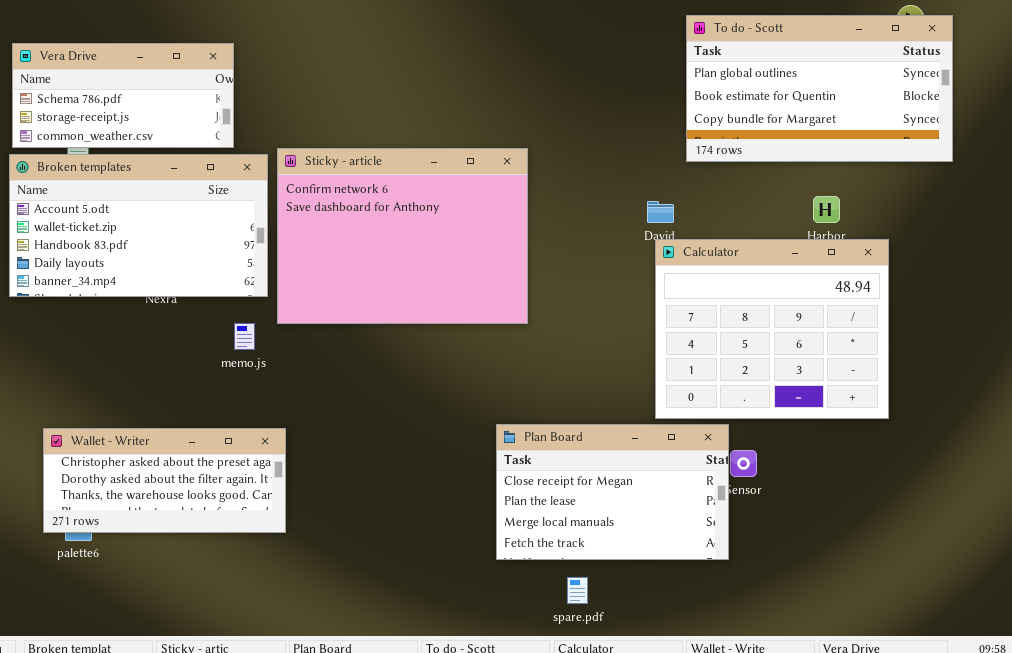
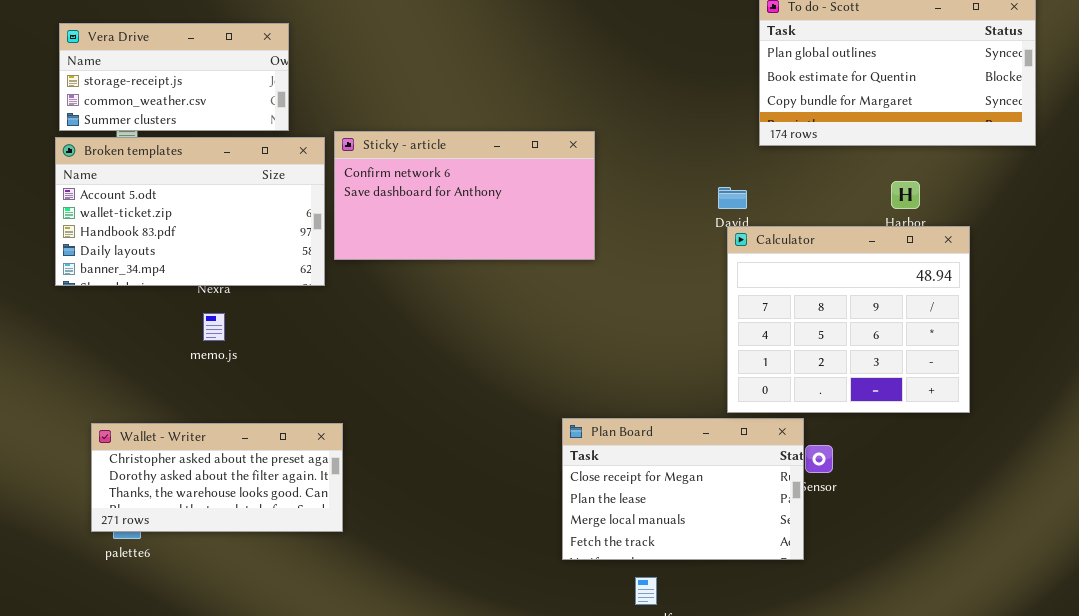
Vera Drive: [12,43,234,148] -> [59,23,289,131], scrolled down 1 row
Sticky - article: [277,148,528,324] -> [334,131,595,260], resized
memo.js: [234,323,255,350] -> [203,313,225,341], moved

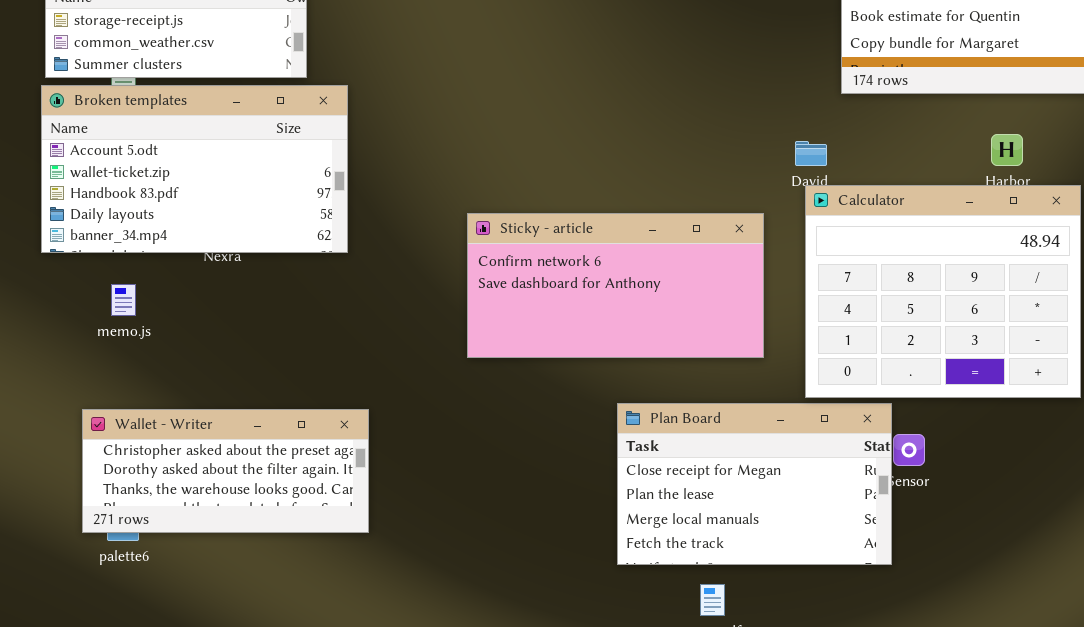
Sticky - article: [334,131,595,260] -> [467,213,764,358], moved
memo.js: [203,313,225,341] -> [111,284,136,316], moved

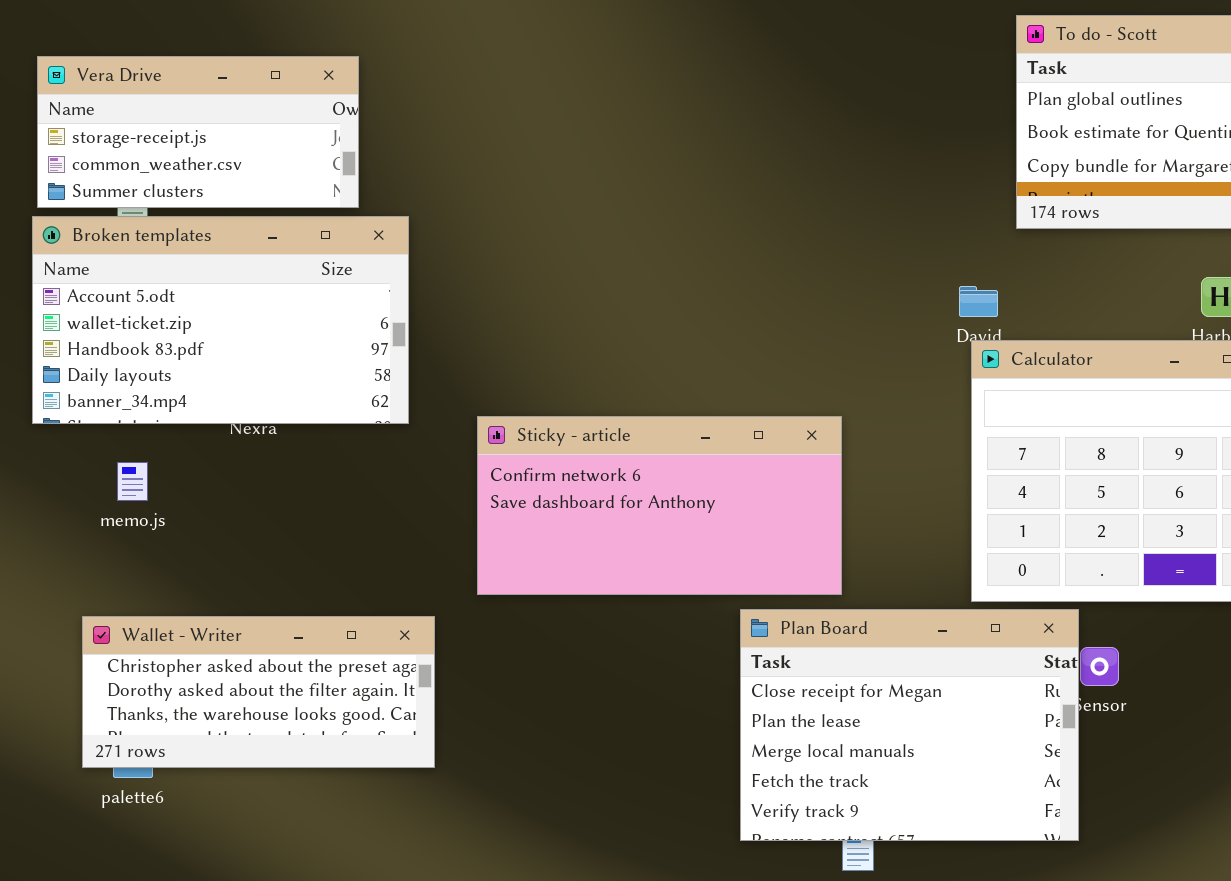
Sticky - article: [467,213,764,358] -> [477,416,842,595], moved
Plan Board: [617,403,892,565] -> [740,609,1079,841], resized

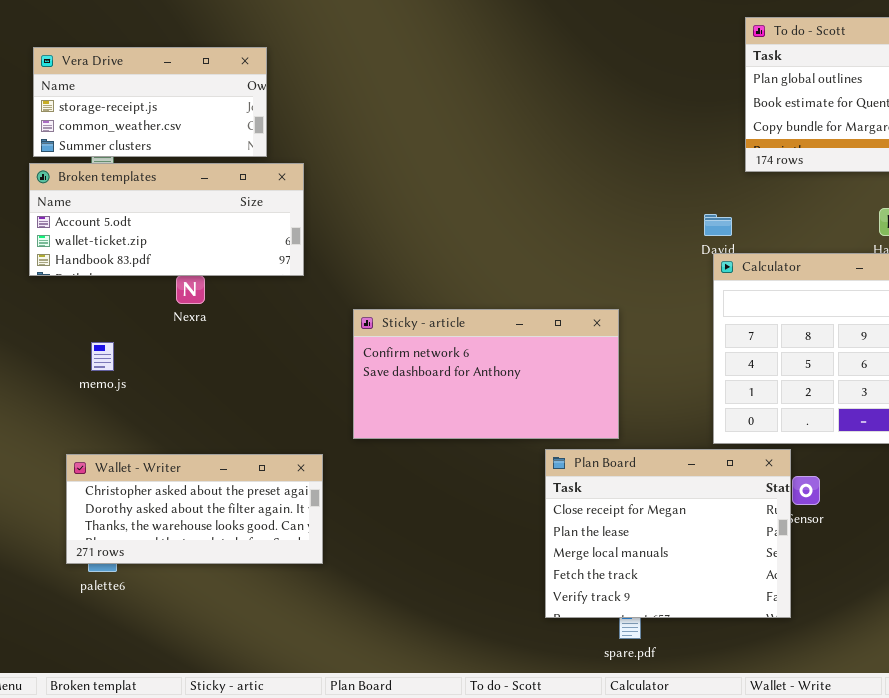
Broken templates: [32,216,409,424] -> [29,163,304,276], resized

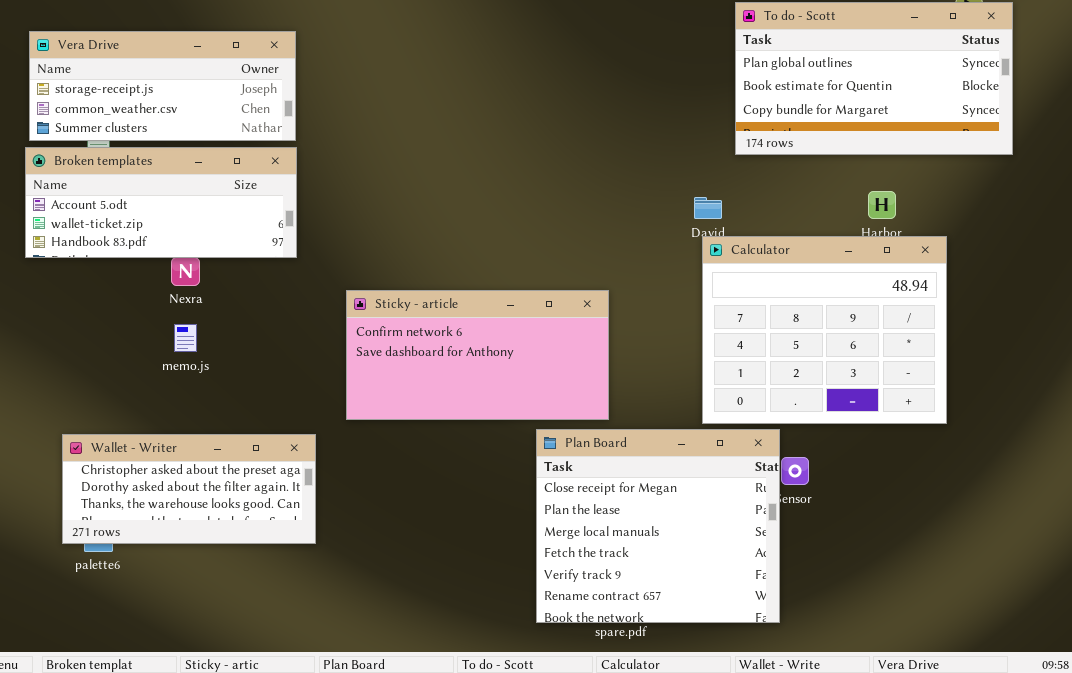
Vera Drive: [33,47,267,157] -> [29,31,296,141], resized
memo.js: [91,342,114,371] -> [174,324,197,352], moved
Plan Board: [545,449,791,618] -> [536,429,780,623], resized

